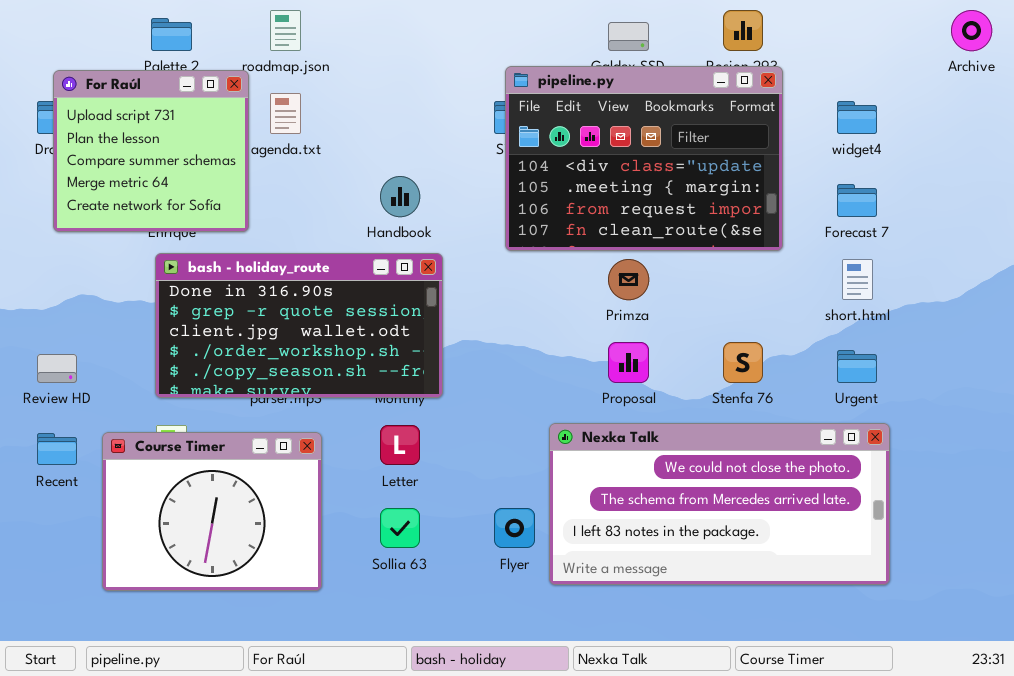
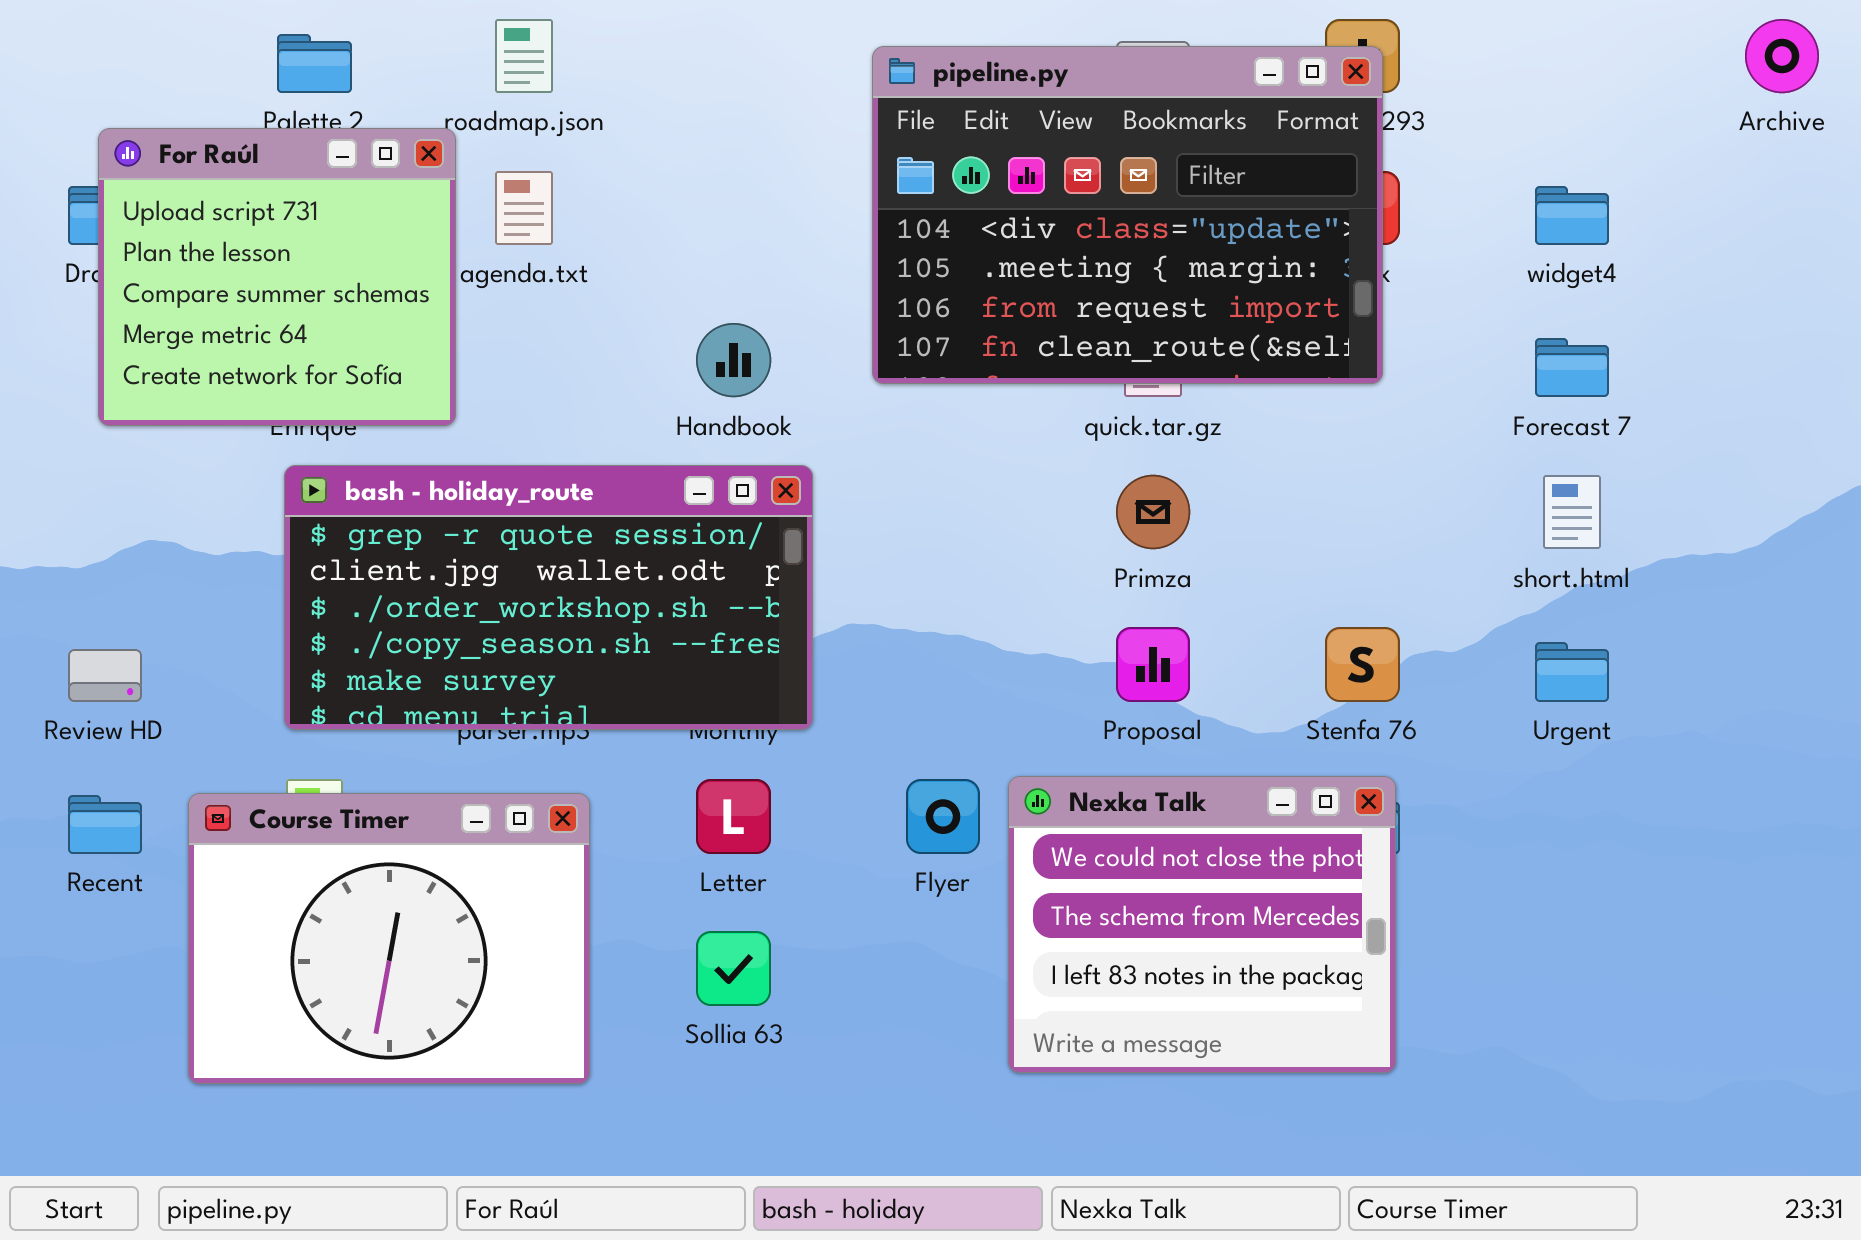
pipeline.py: [505,66,783,251] -> [872,46,1383,384], moved
bash - holiday_route: [155,253,443,398] -> [284,465,813,730], scrolled down 1 row
Nexka Talk: [549,423,890,585] -> [1008,776,1396,1073], resized
Flyer: [494,508,535,548] -> [906,779,980,854], moved

